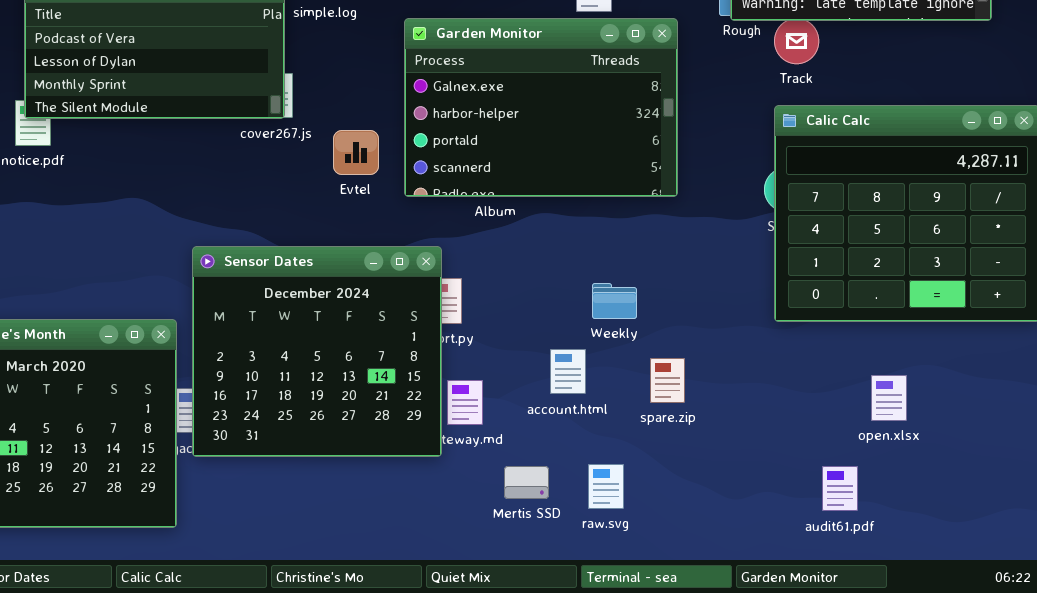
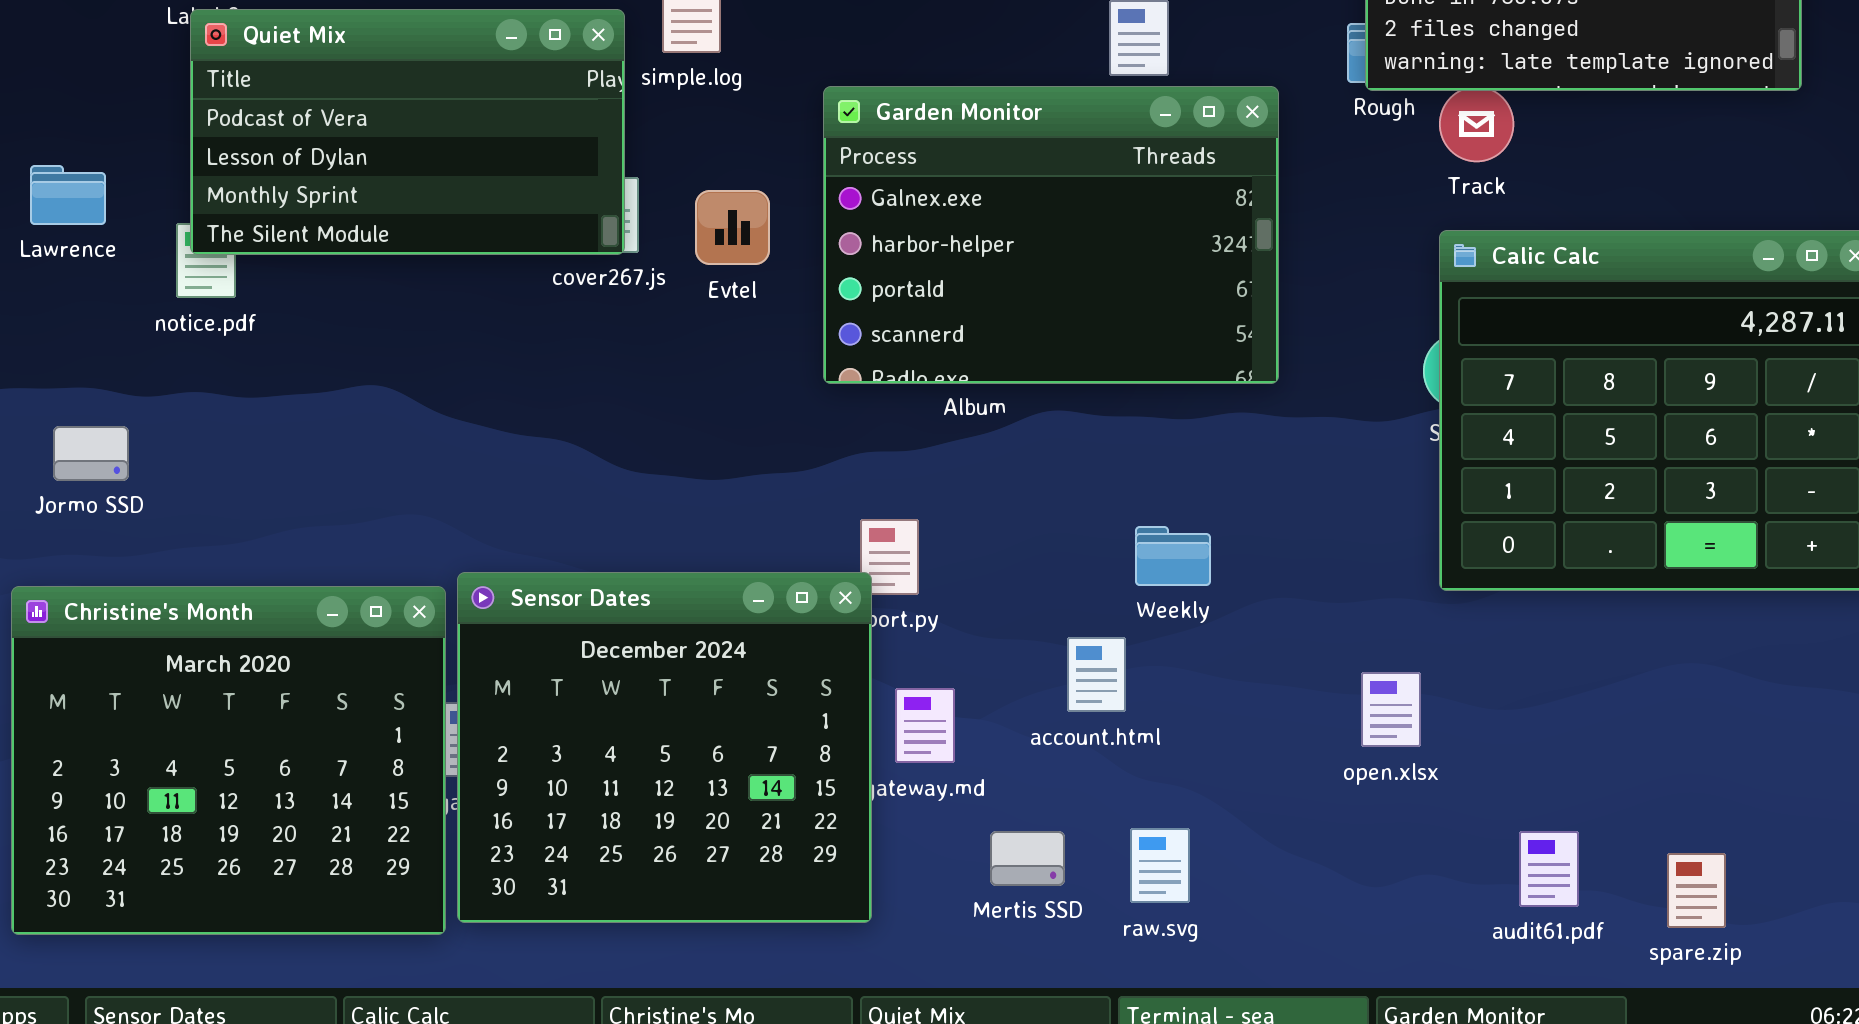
Evtel: [333,130,379,175] -> [695,190,770,265], moved
Sensor Dates: [192,246,442,457] -> [457,572,872,923], moved
spare.zip: [650,358,685,403] -> [1667,853,1726,928], moved
open.xlsx: [871,375,907,421] -> [1361,672,1421,747], moved

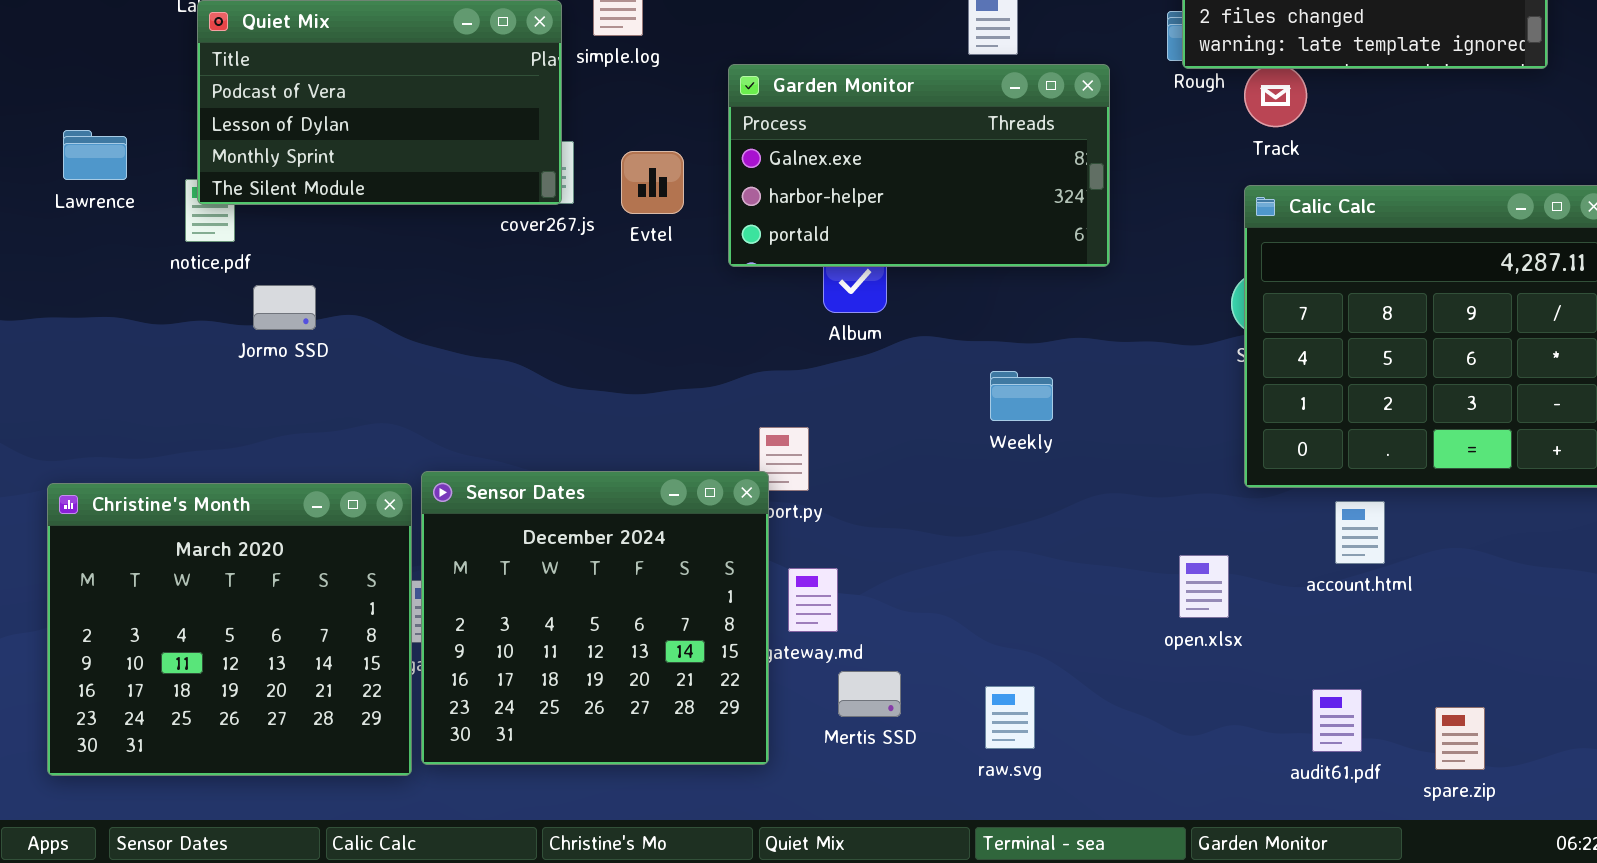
Garden Monitor: [823,86,1279,384] -> [728,64,1110,267], resized
Jormo SSD: [53,426,129,481] -> [253,285,316,330], moved
Weekly: [1135,526,1211,586] -> [990,371,1053,421], moved
account.html: [1067,637,1126,712] -> [1335,501,1385,564], moved
Mertis SSD: [990,831,1065,886] -> [838,671,901,717], moved

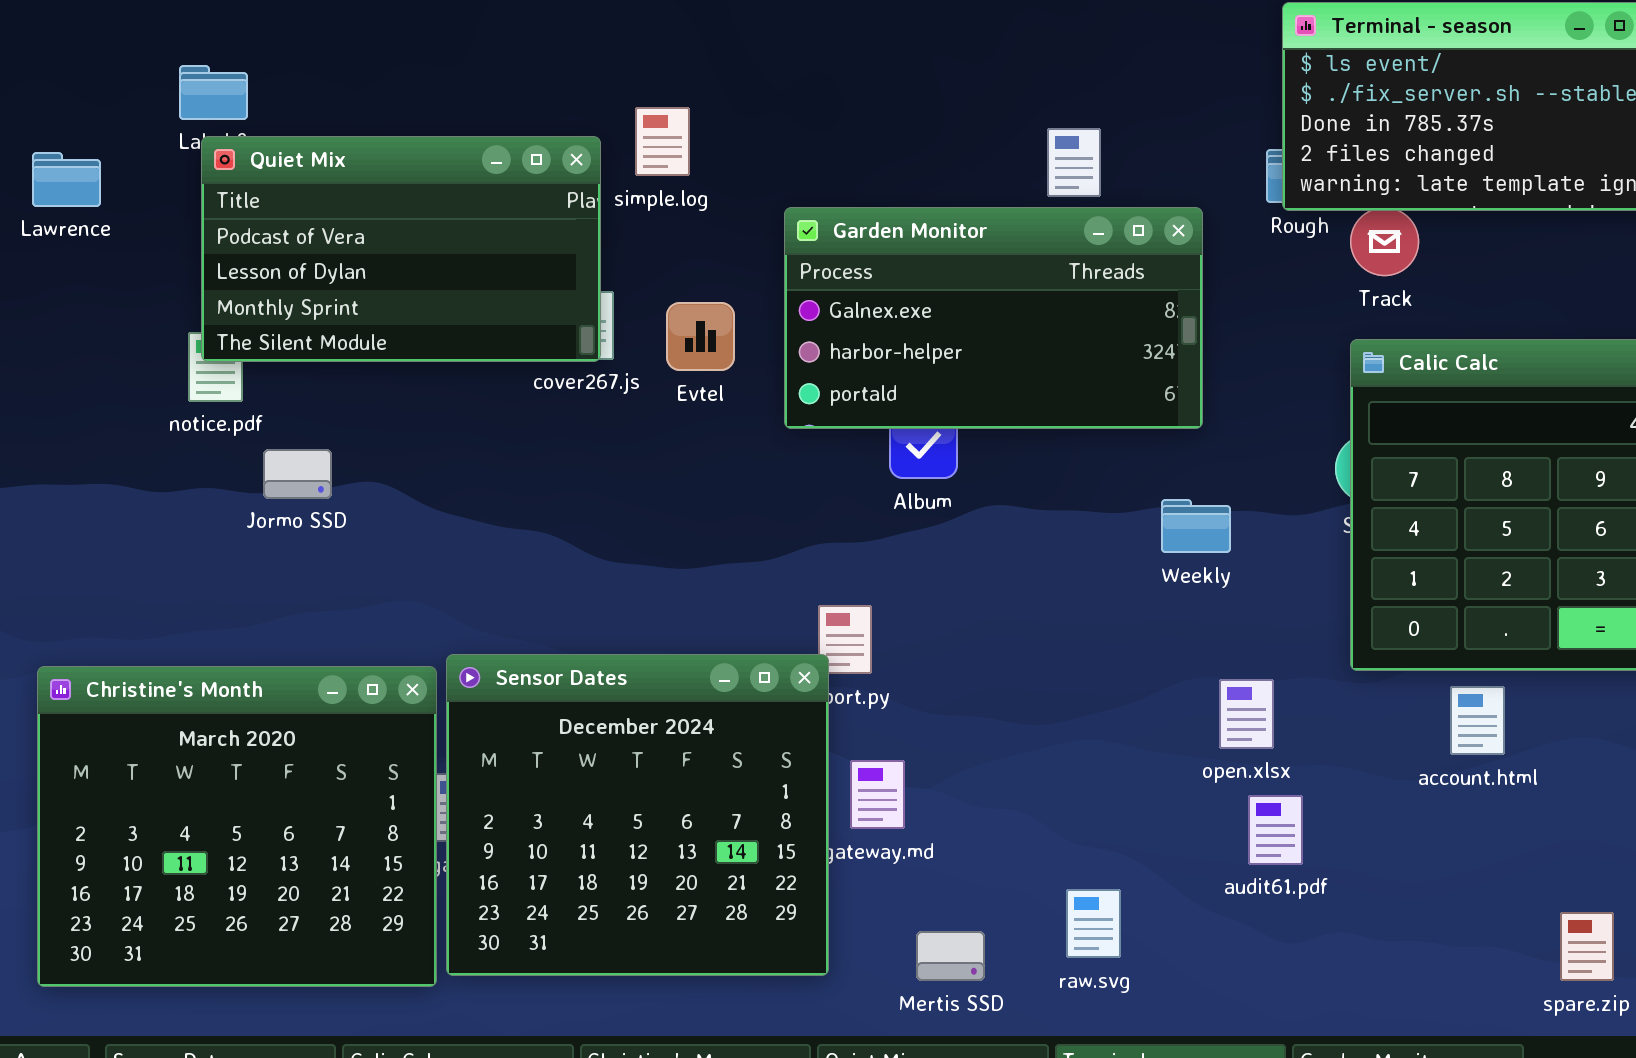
Lawrence: [63,130,127,180] -> [32,152,101,207], moved
Weekly: [990,371,1053,421] -> [1161,499,1231,553], moved
open.xlsx: [1179,555,1229,618] -> [1219,679,1274,749], moved
Mertis SSD: [838,671,901,717] -> [916,931,985,981], moved
audit61.pdf: [1312,689,1362,752] -> [1248,795,1303,865], moved

